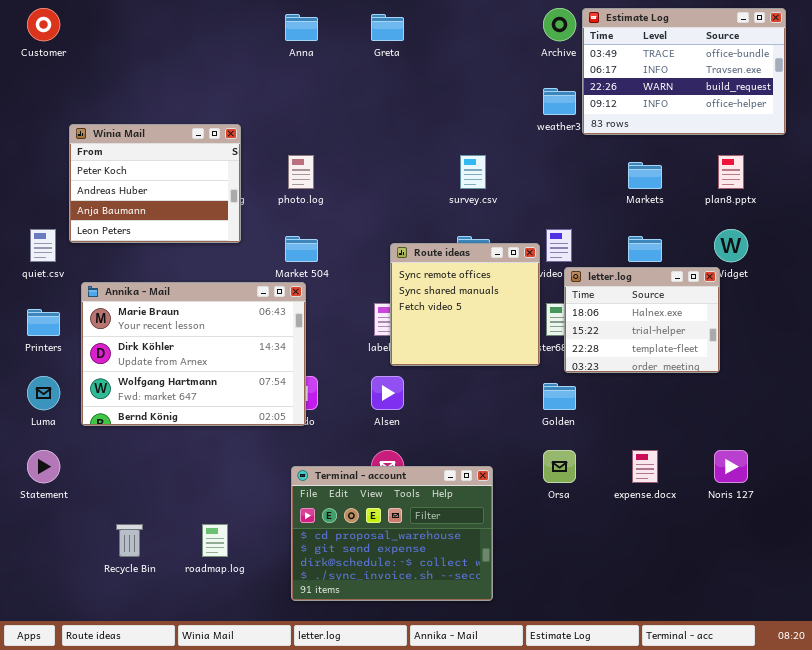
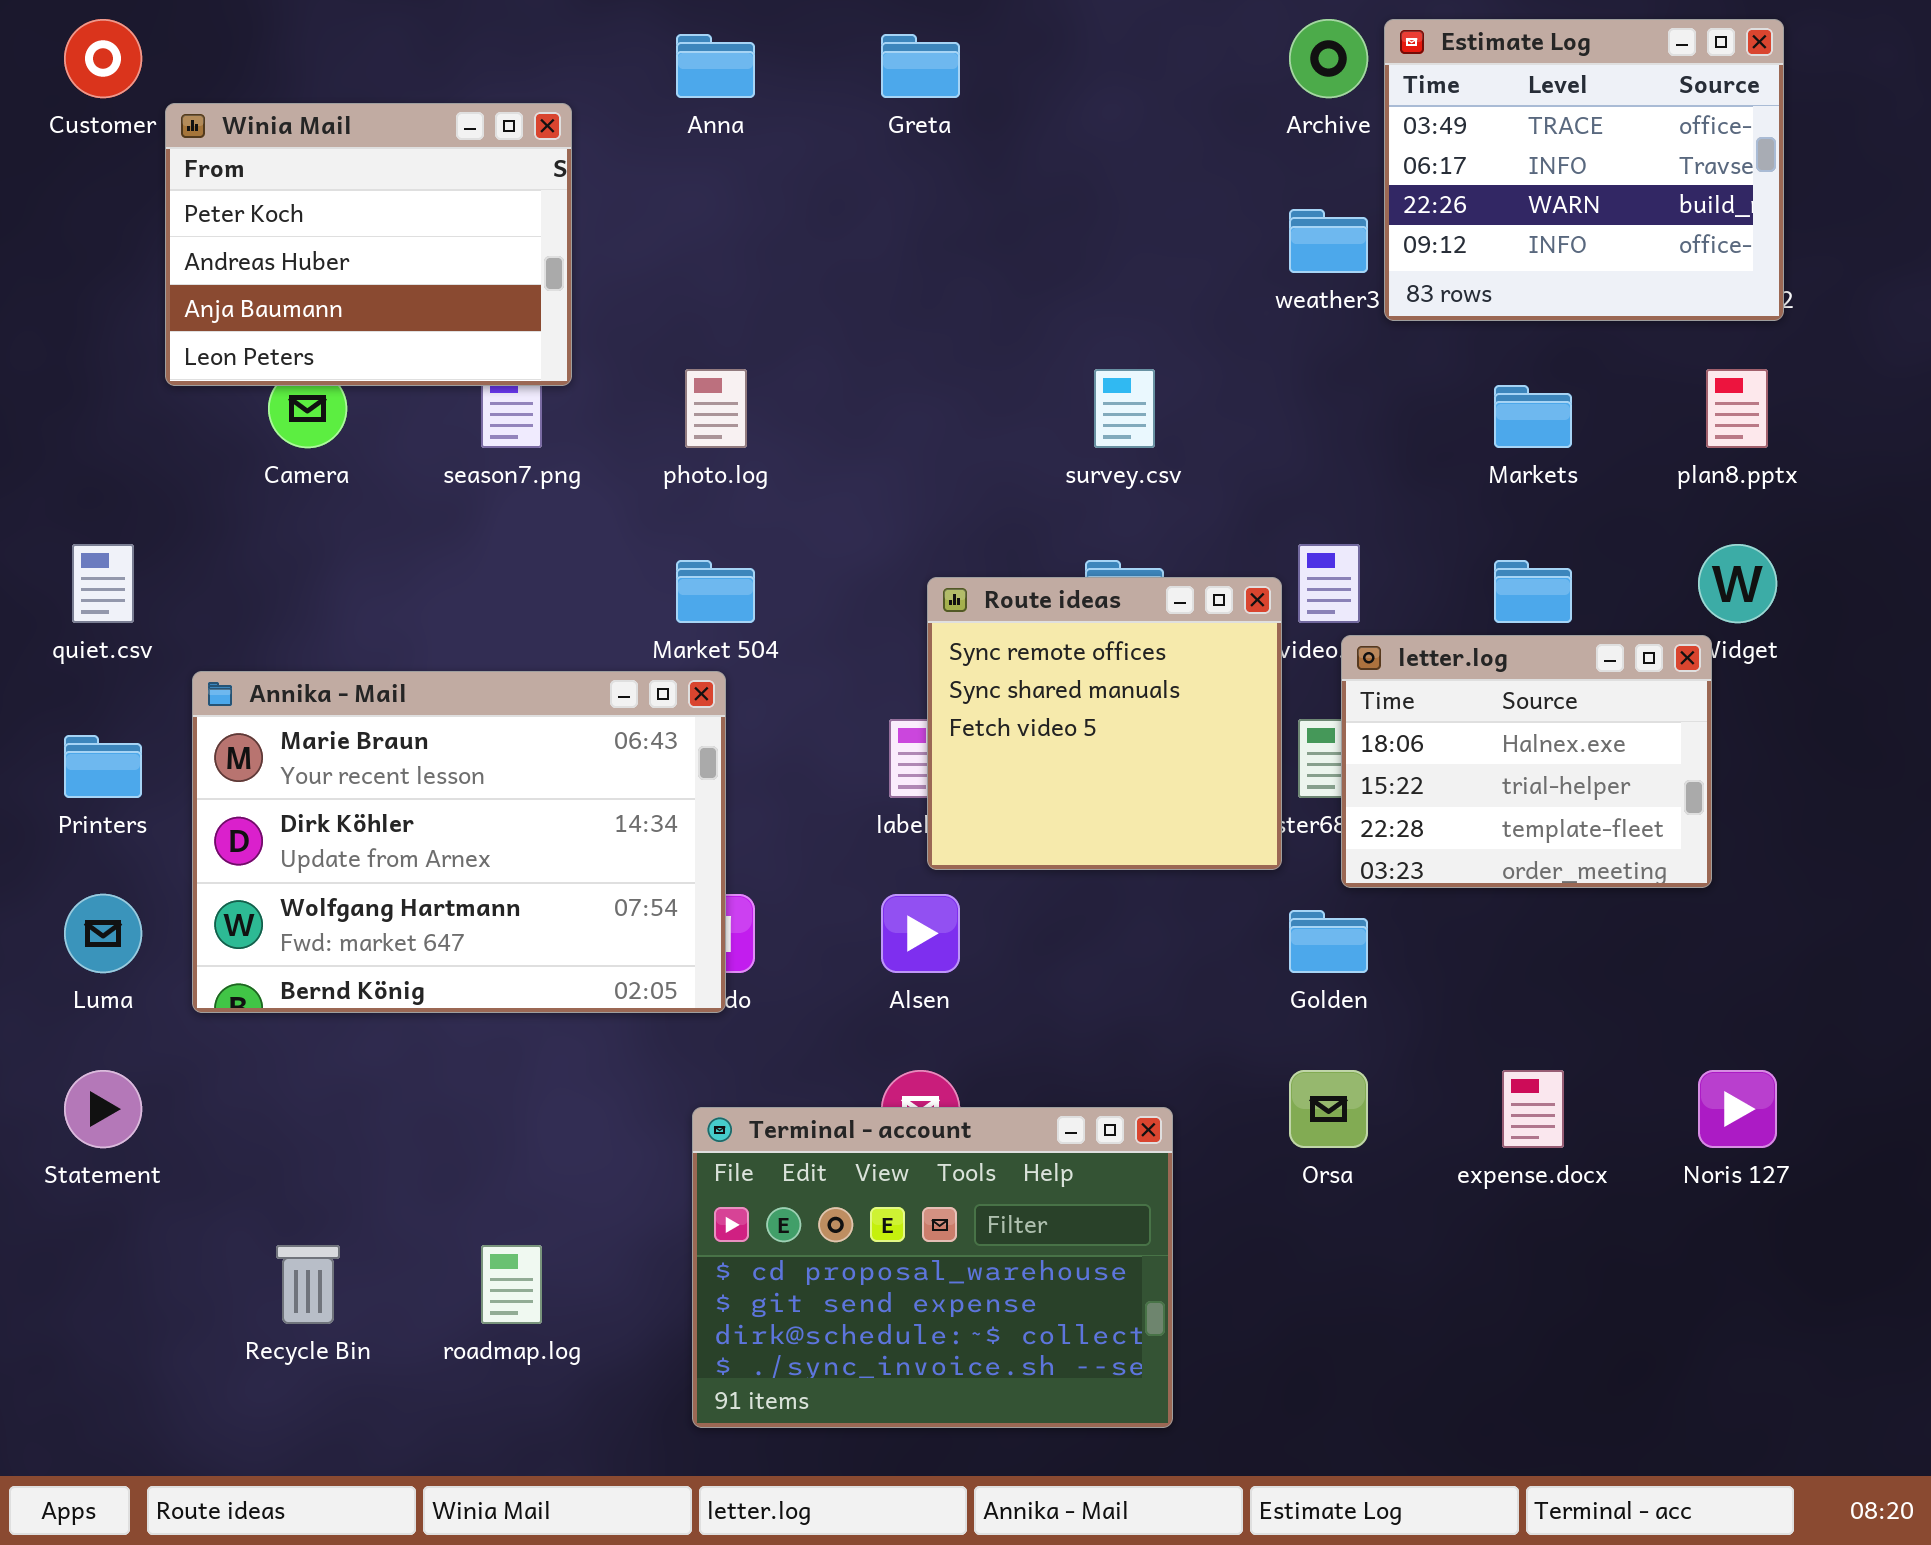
Estimate Log: [582,8,786,135] -> [1384,19,1784,321], resized
Winia Mail: [69,124,241,243] -> [165,103,572,386], moved

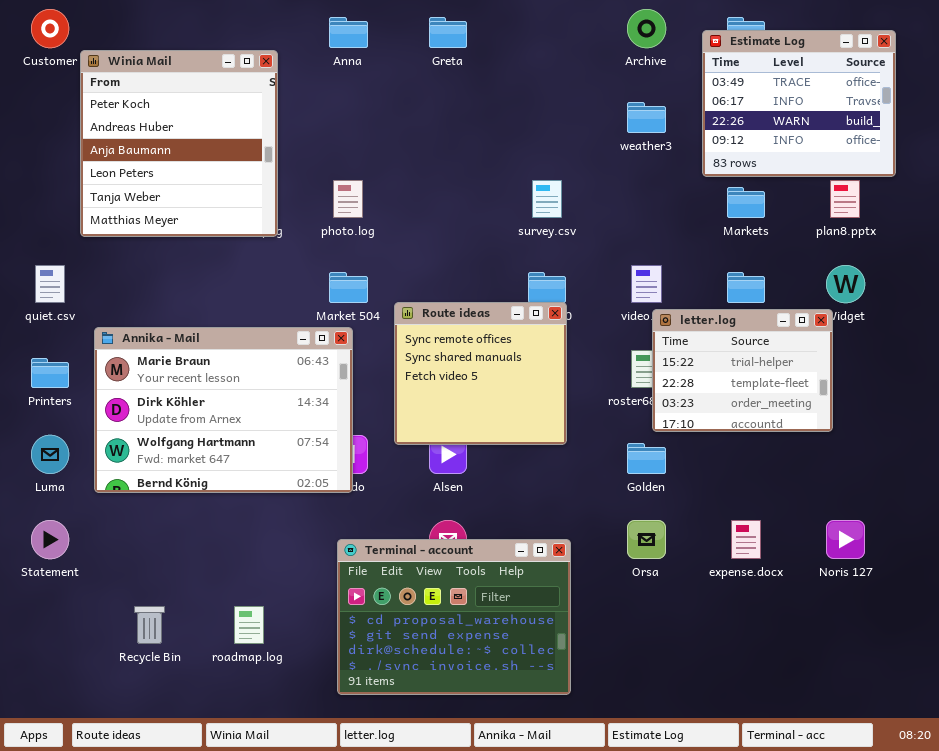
Estimate Log: [1384,19,1784,321] -> [702,30,896,177], moved
Winia Mail: [165,103,572,386] -> [80,50,278,237], resized
Route ideas: [927,577,1282,870] -> [394,302,567,445], moved
letter.log: [1341,635,1712,888] -> [652,309,833,432], scrolled down 1 row

